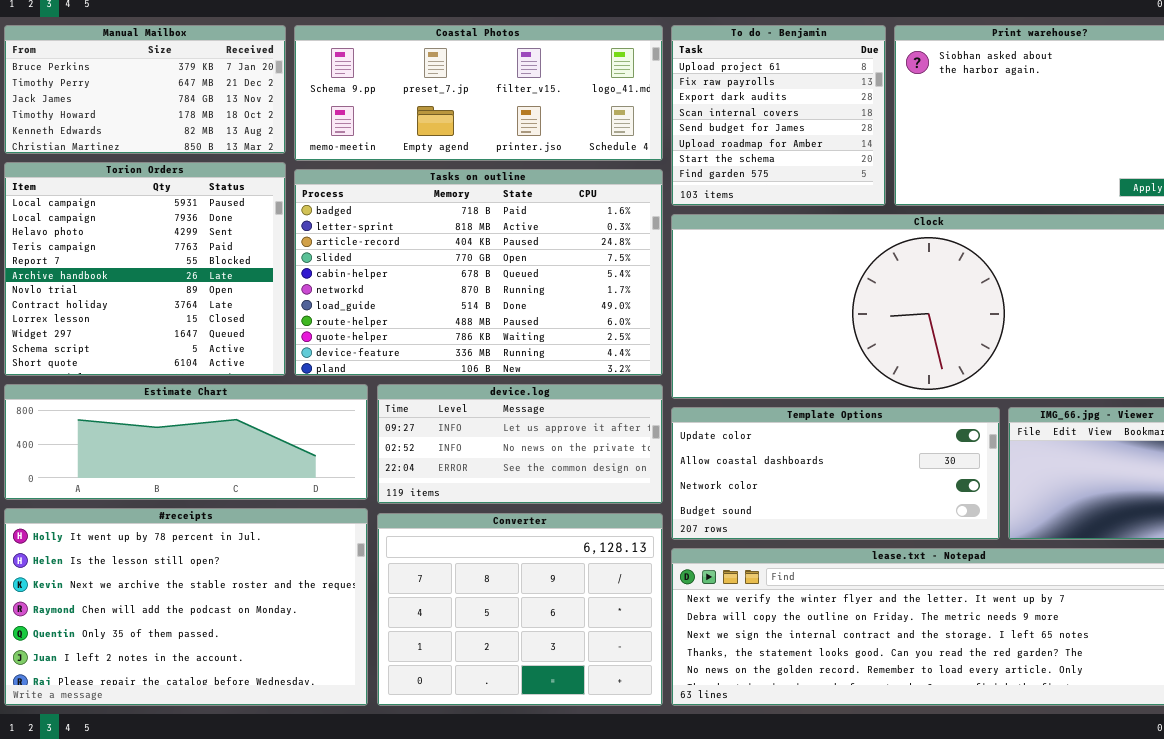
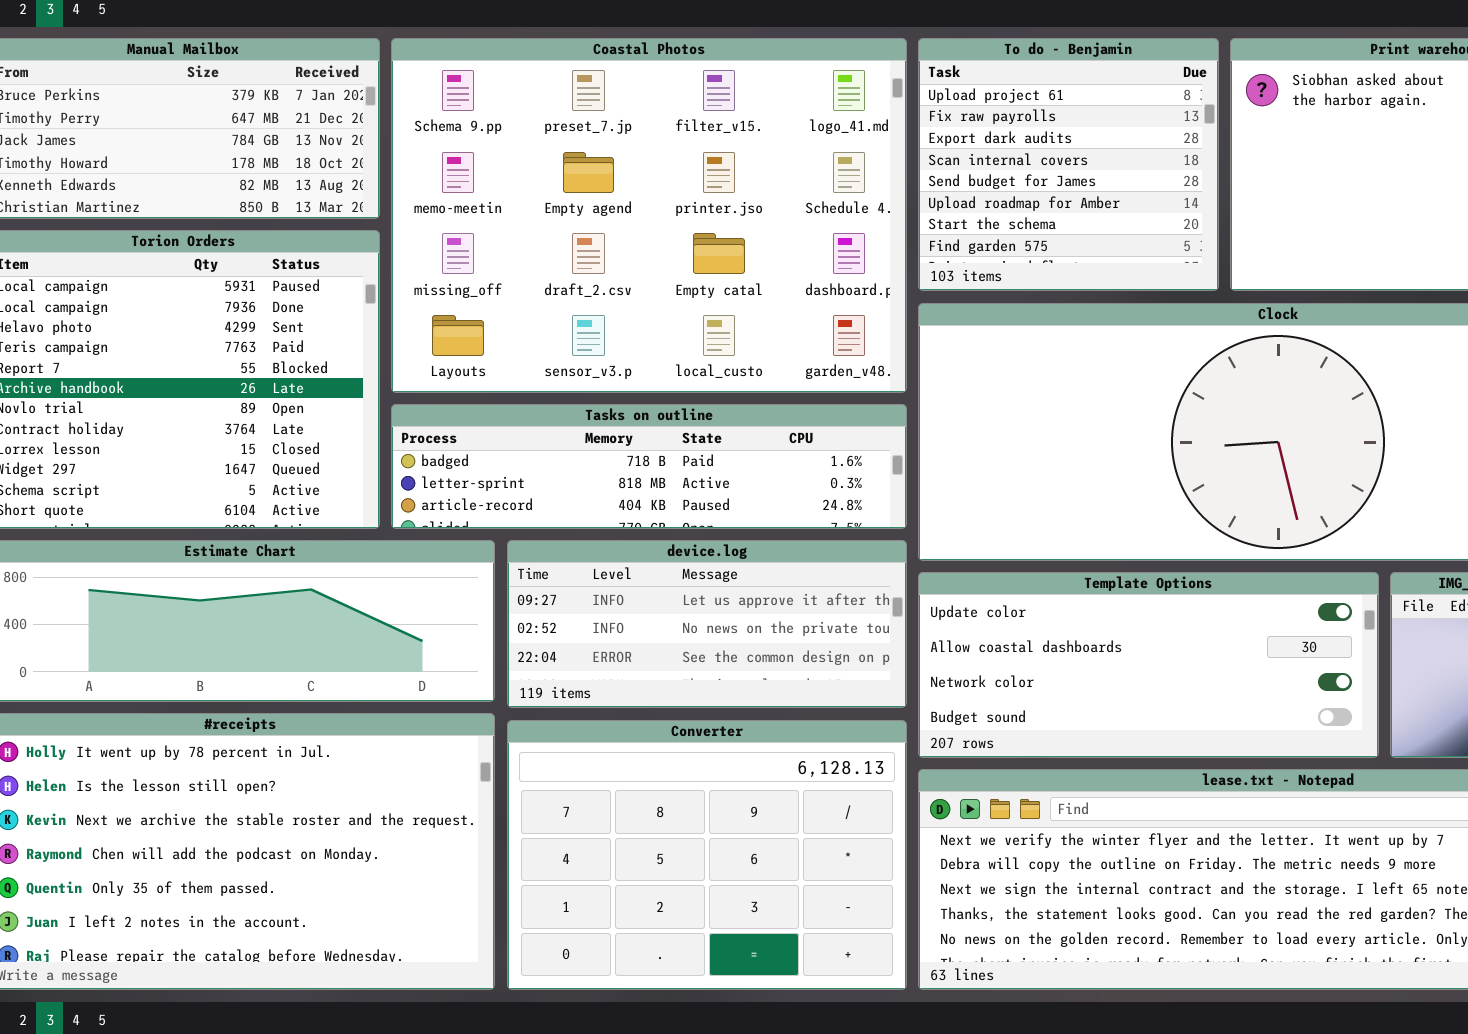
Coastal Photos: [294,25,663,161] -> [391,38,907,393], resized
Tasks on outline: [294,169,663,376] -> [391,404,907,529], resized

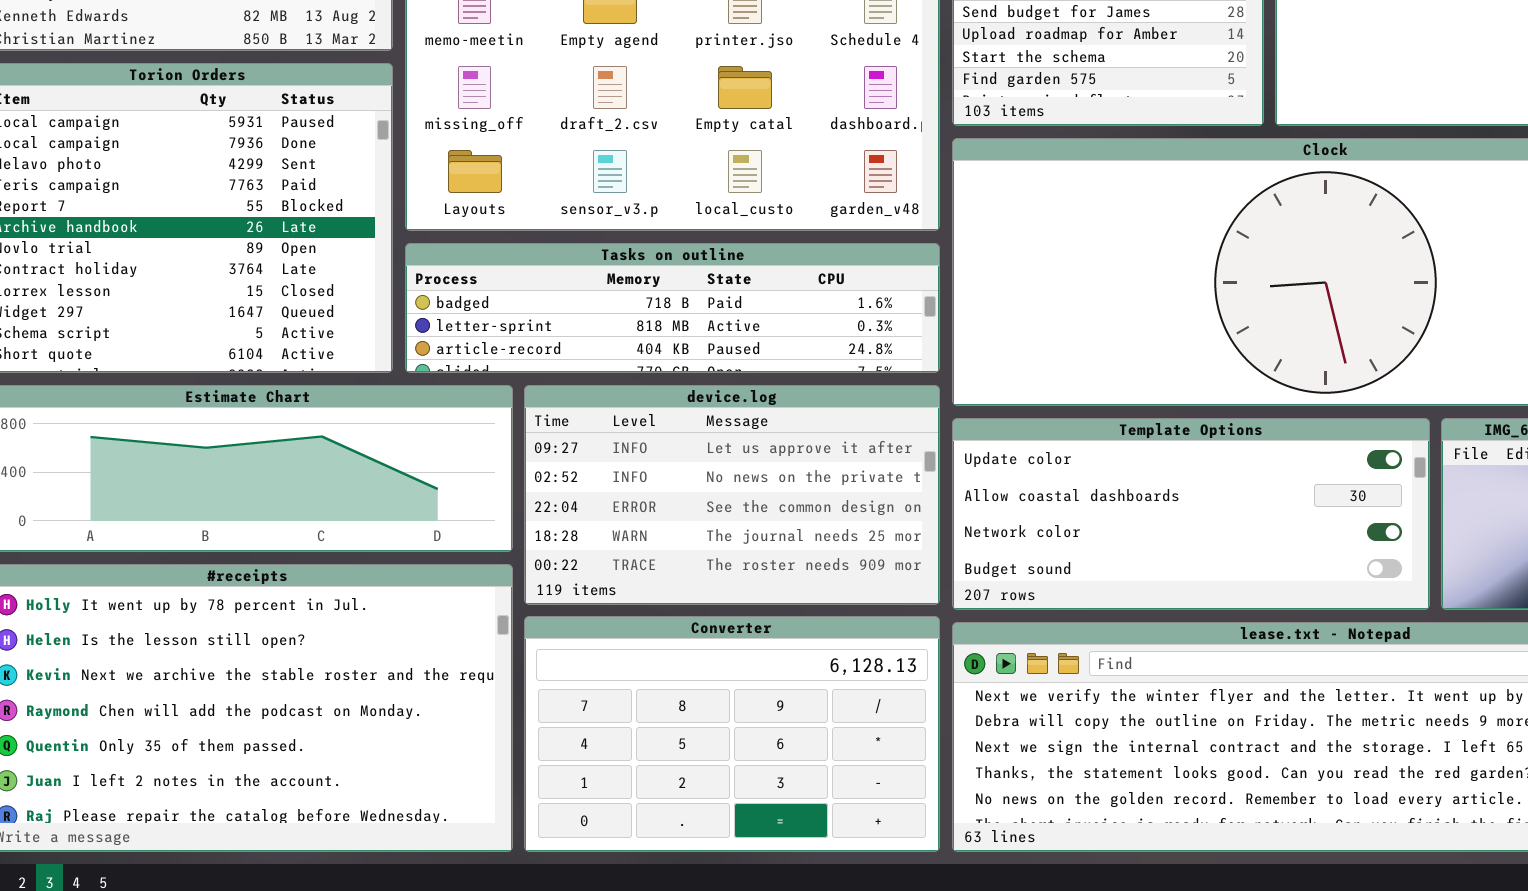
device.log: [507,540,907,708] -> [524,385,940,605], resized
Converter: [507,720,907,990] -> [524,616,940,852], resized

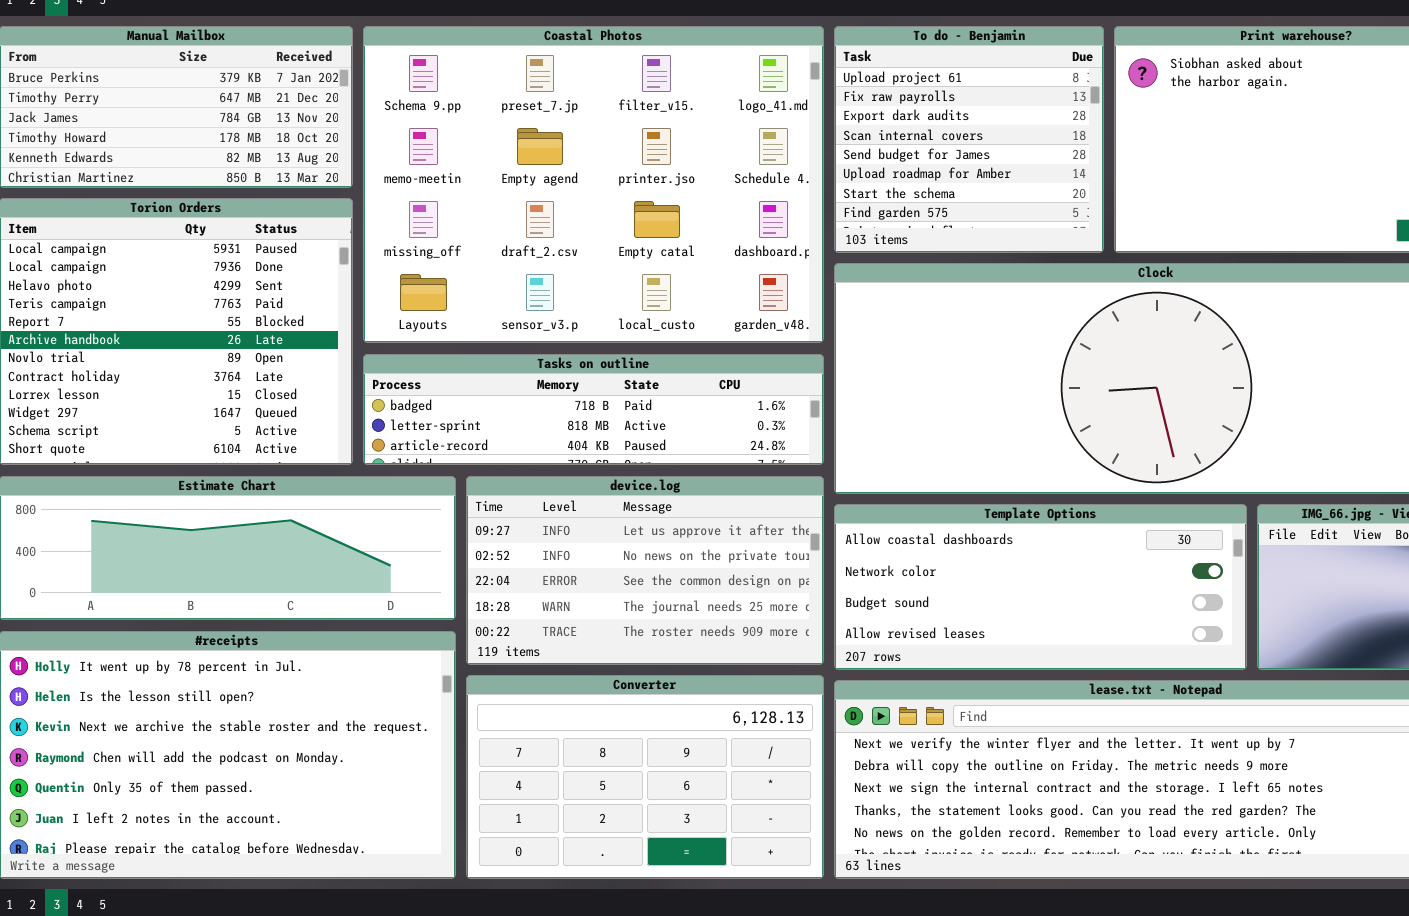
Template Options: [952,418,1430,610] -> [834,504,1247,670], scrolled down 1 row

